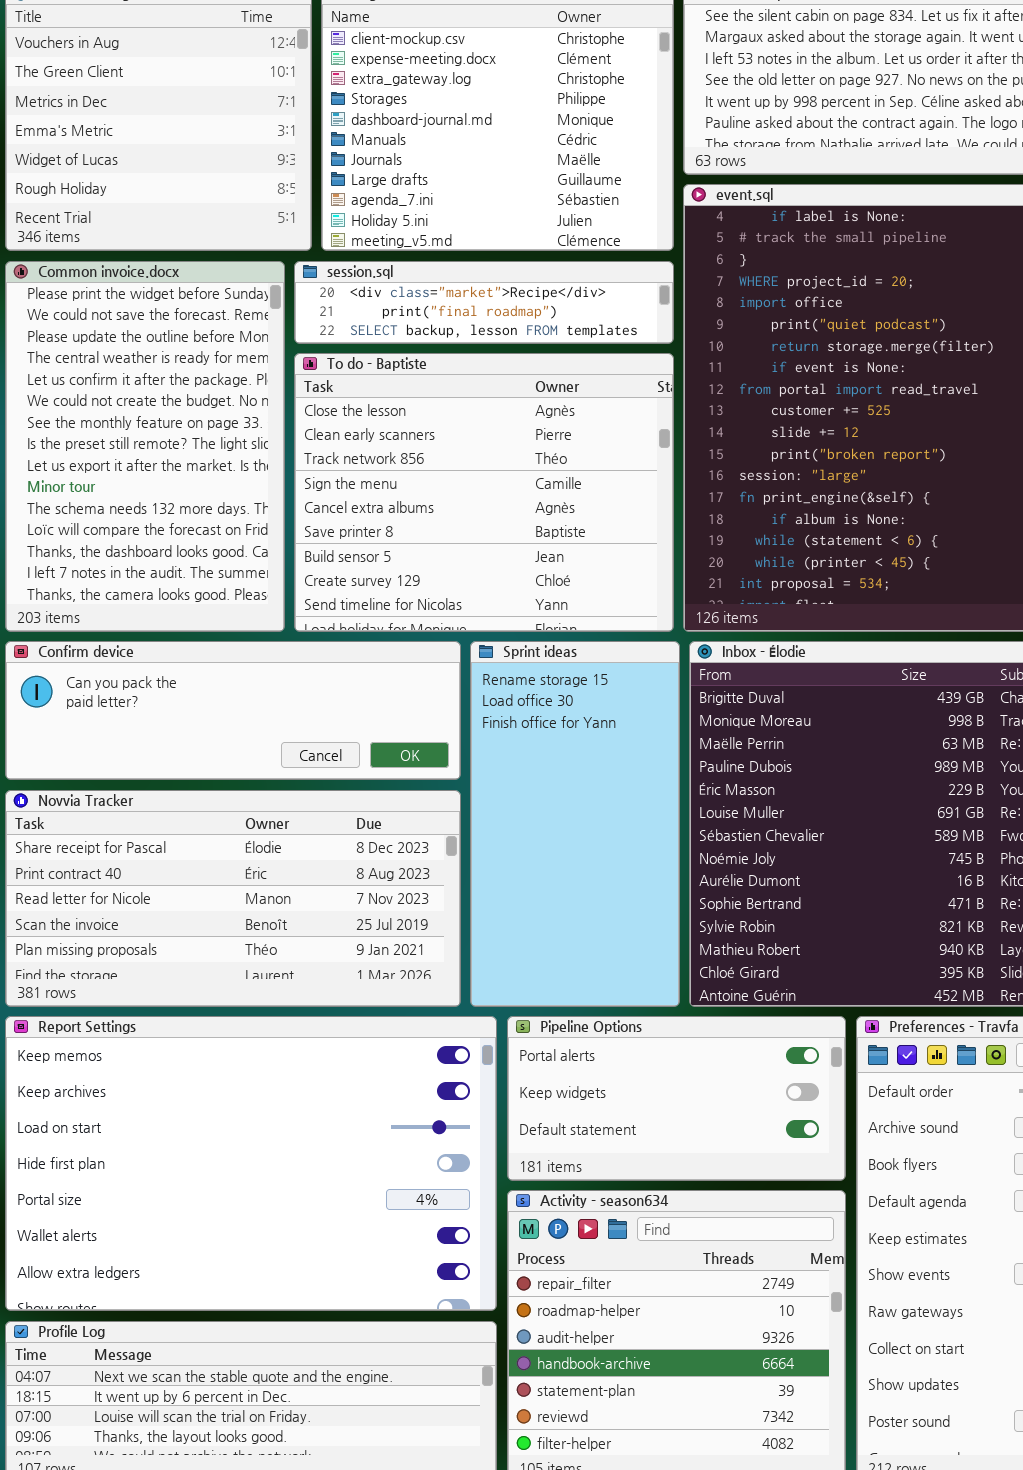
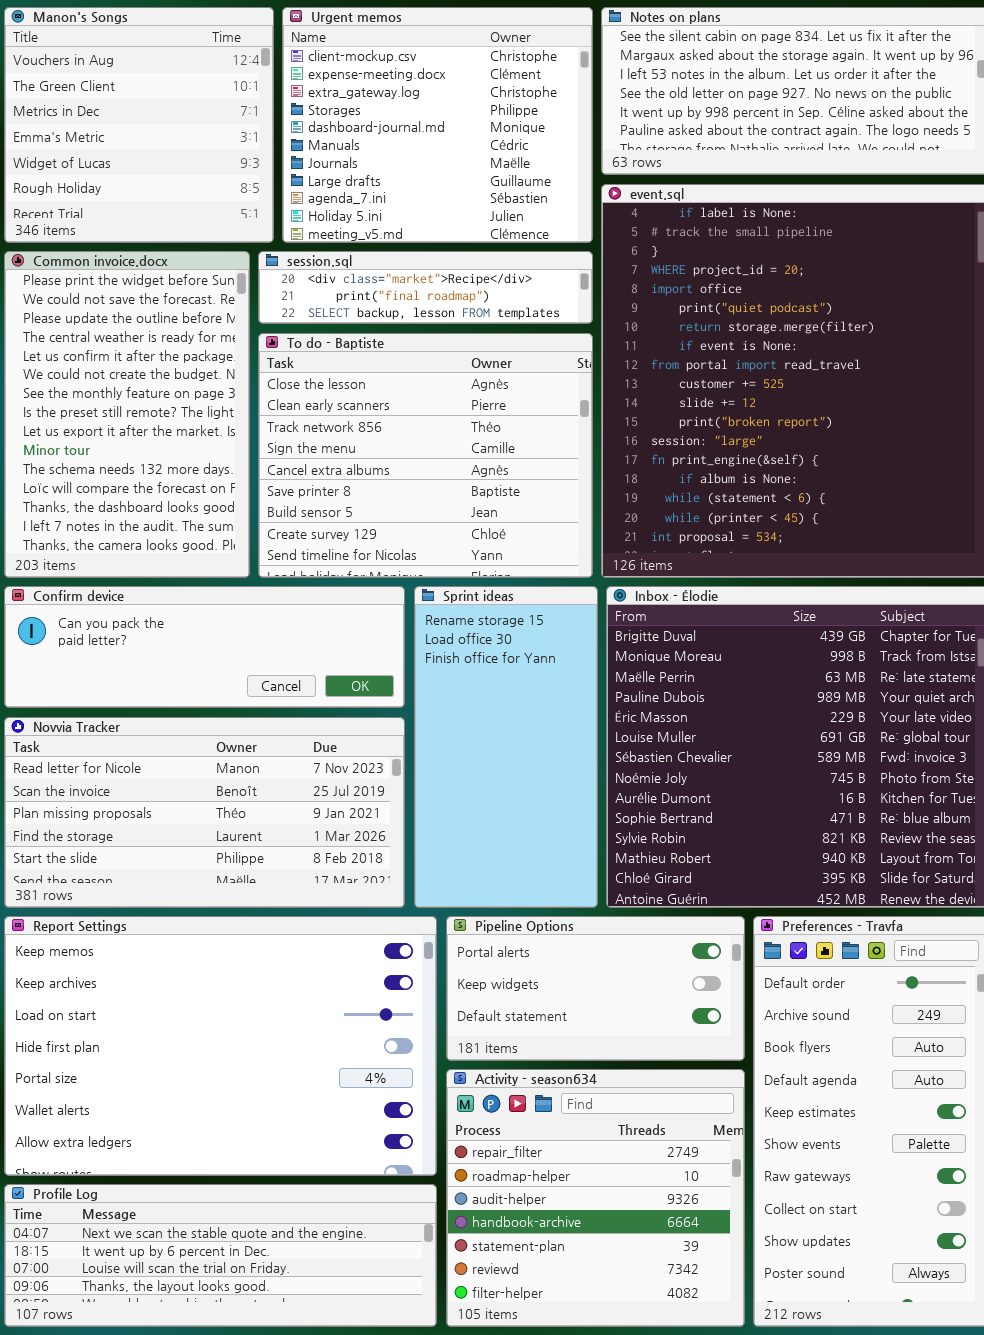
Novvia Tracker: [5,790,461,1007] -> [4,717,405,908], scrolled down 2 rows

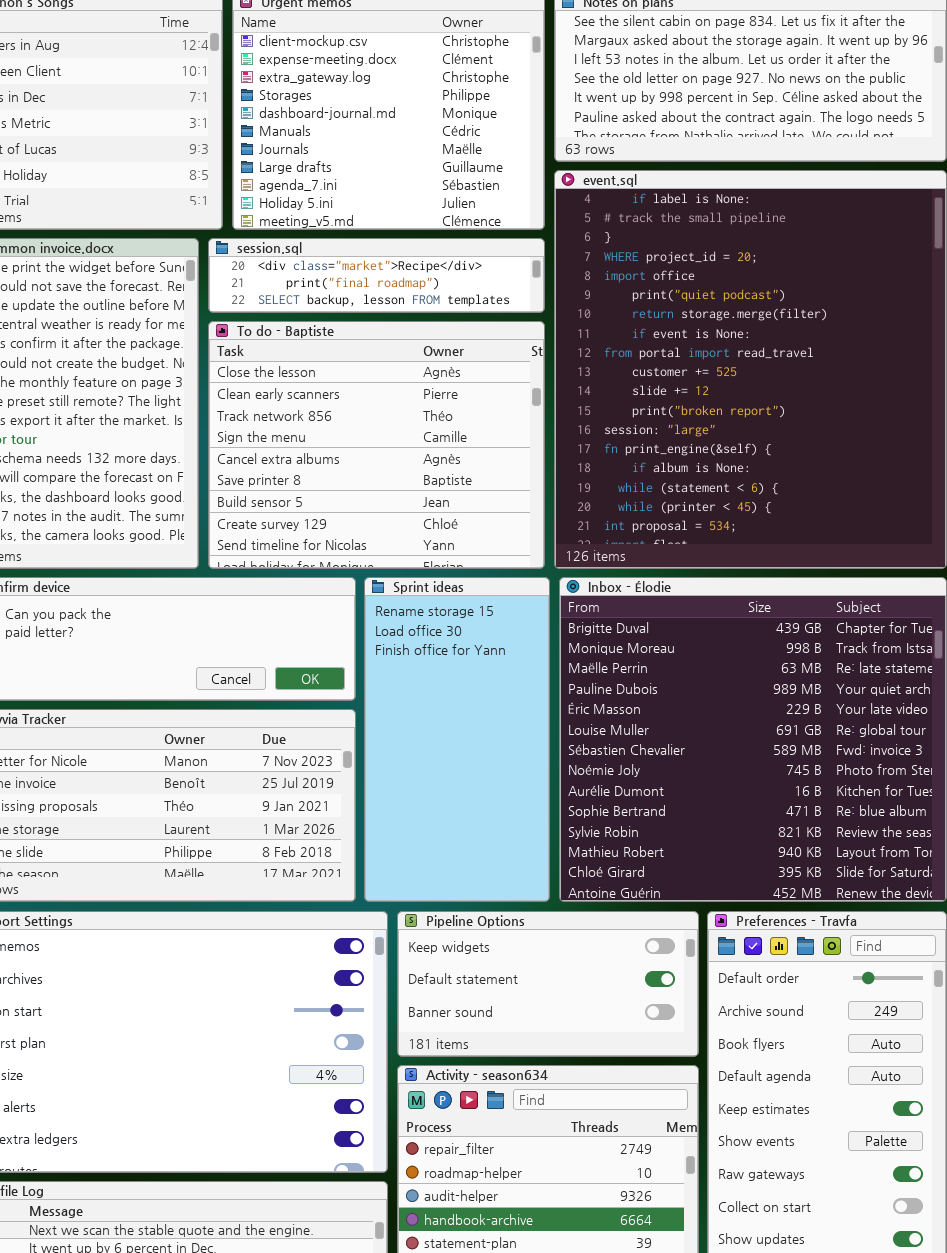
Pipeline Options: [446,916,745,1061] -> [397,911,699,1057], scrolled down 1 row

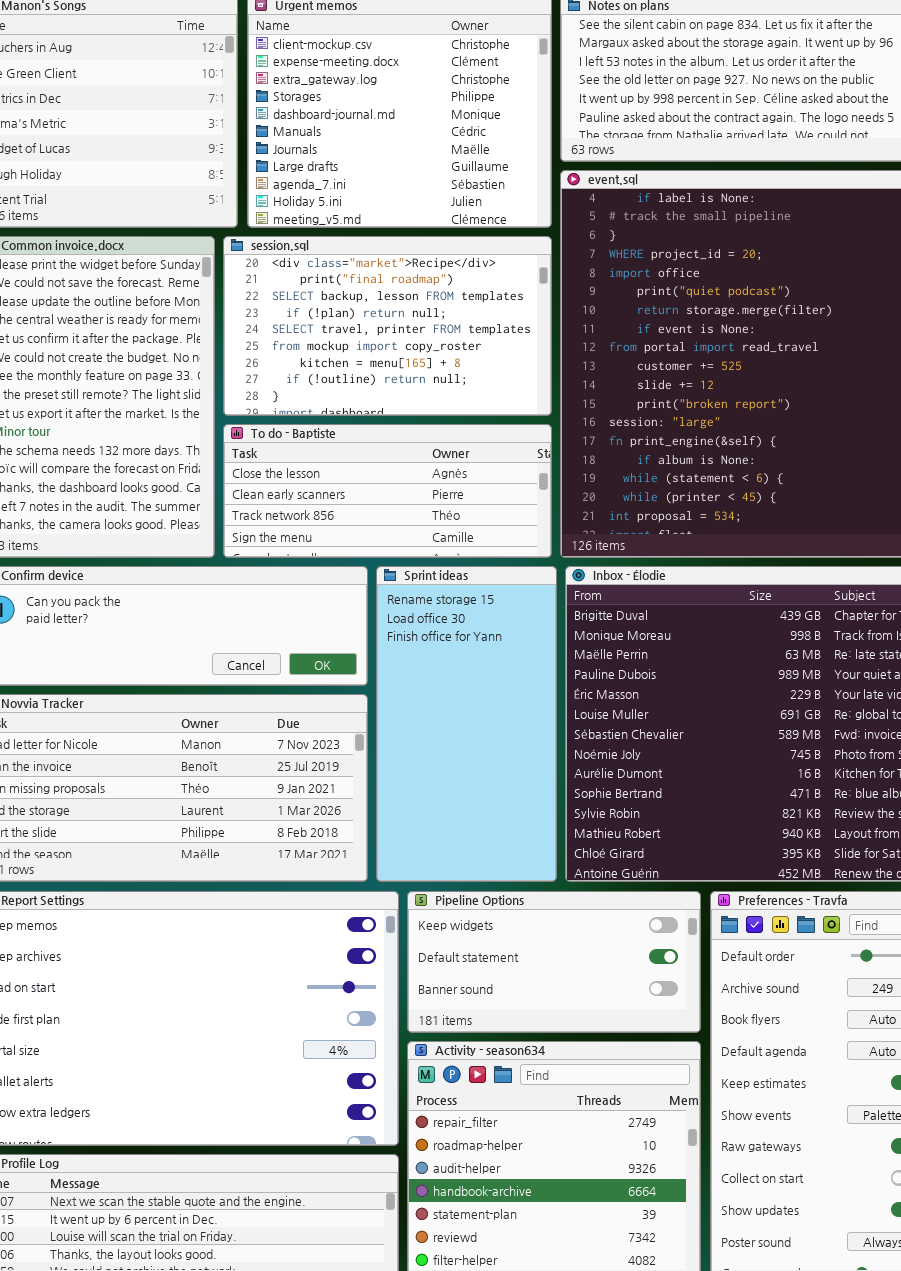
session.sql: [208,238,545,313] -> [223,236,552,416], resized
To do - Baptiste: [208,321,545,569] -> [223,424,552,558], resized

